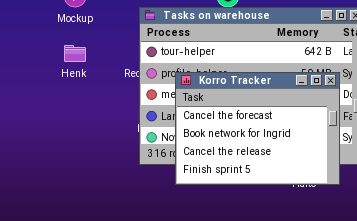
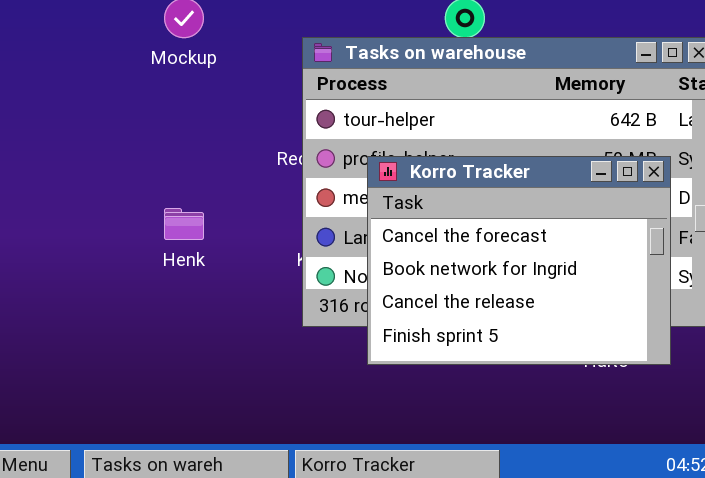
Henk: [64,45,86,62] -> [164,208,204,240], moved

